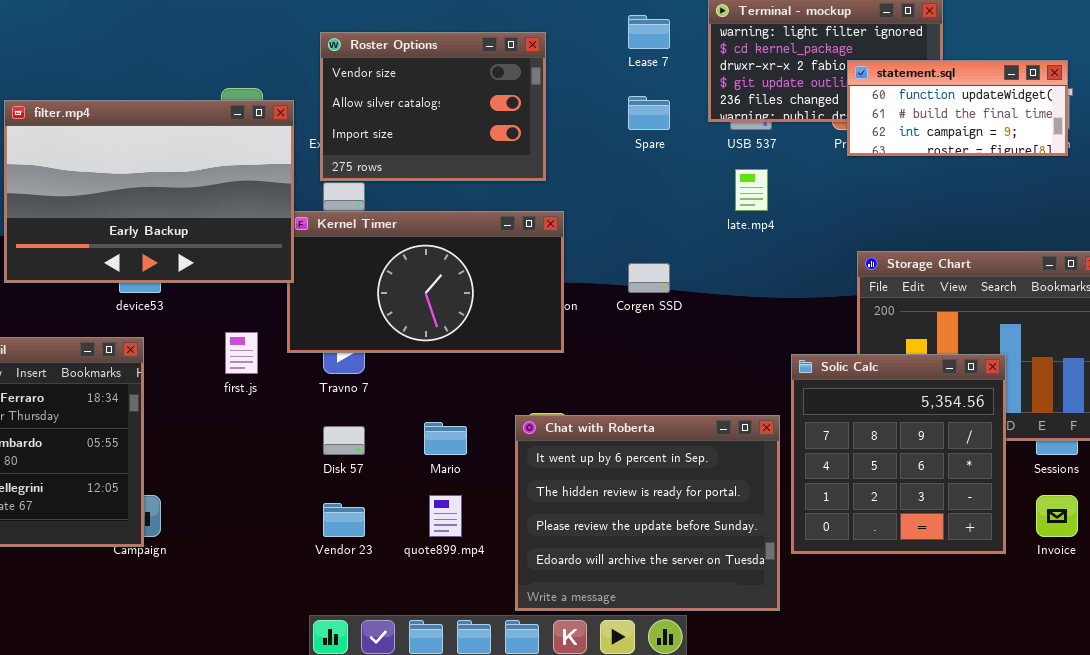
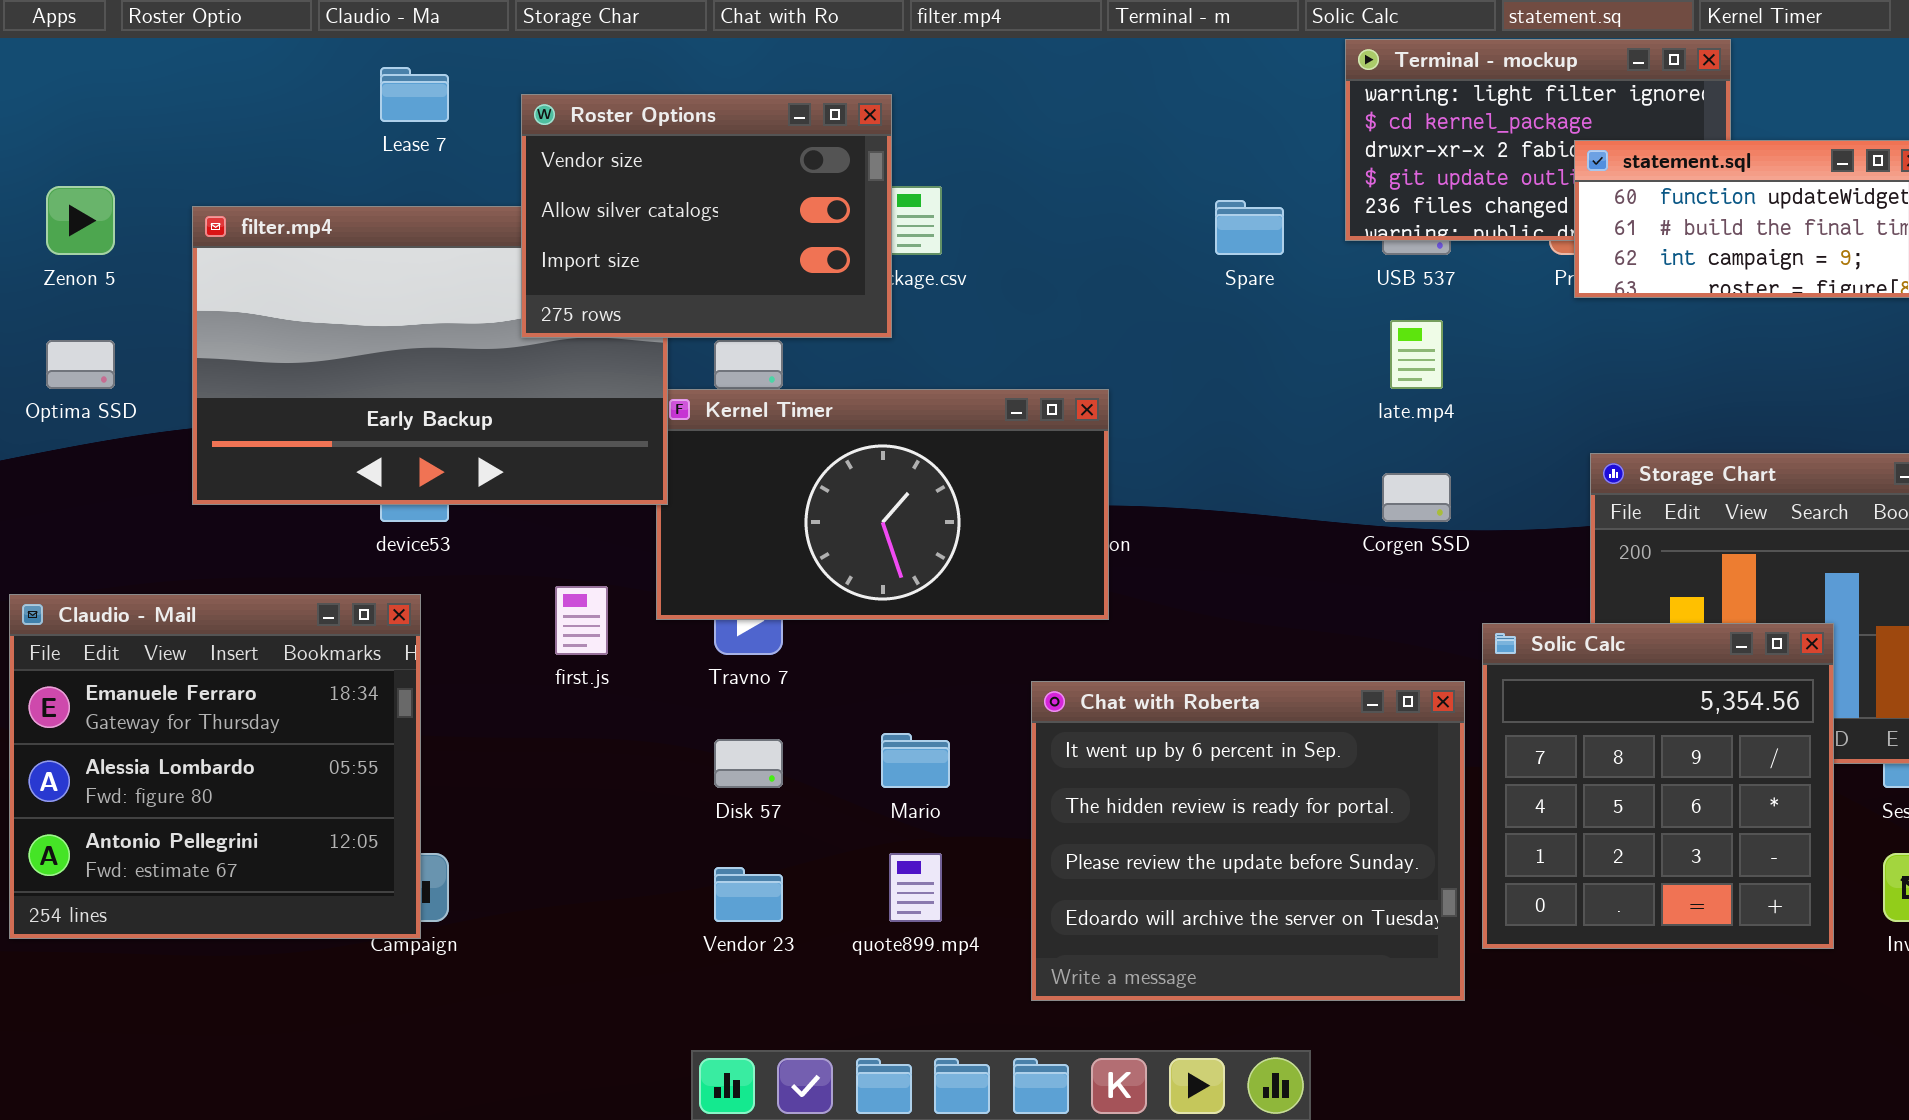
Lease 7: [628,15,670,49] -> [380,67,449,122], moved
Roster Options: [320,32,546,181] -> [521,94,892,338], moved
Corgen SSD: [628,263,670,293] -> [1382,473,1451,522], moved
Chat with Roberta: [515,415,780,611] -> [1031,681,1465,1001], moved

